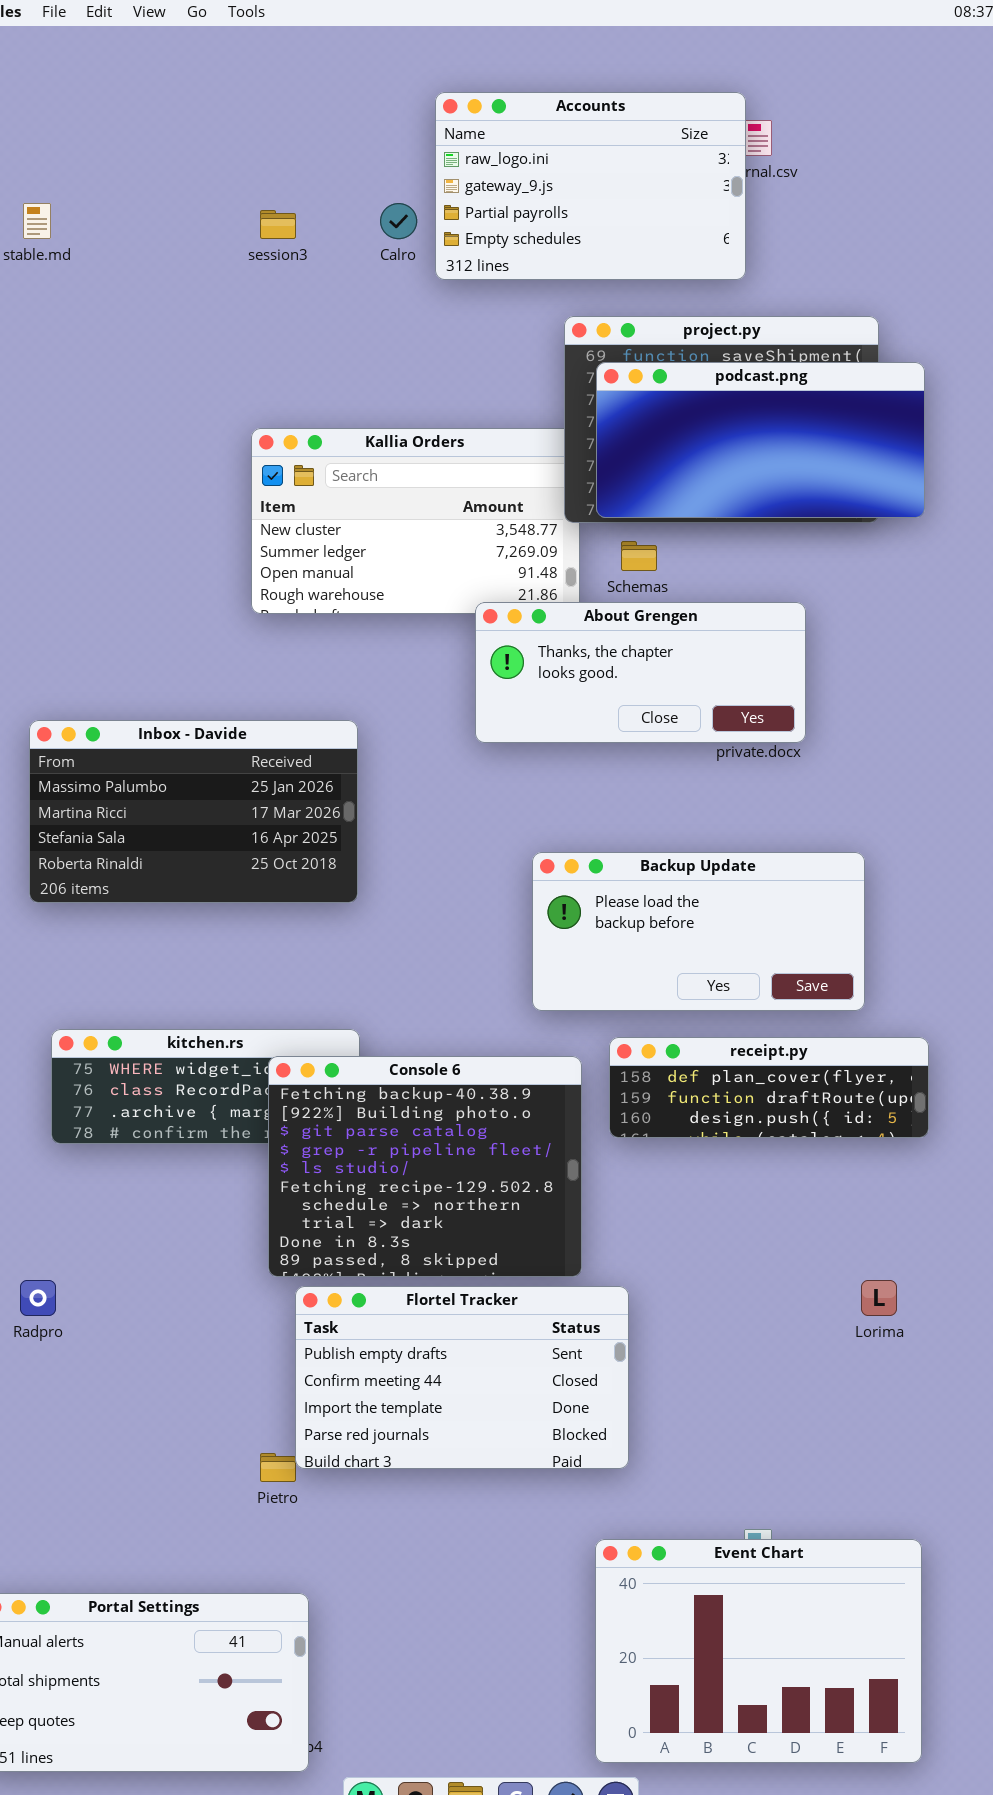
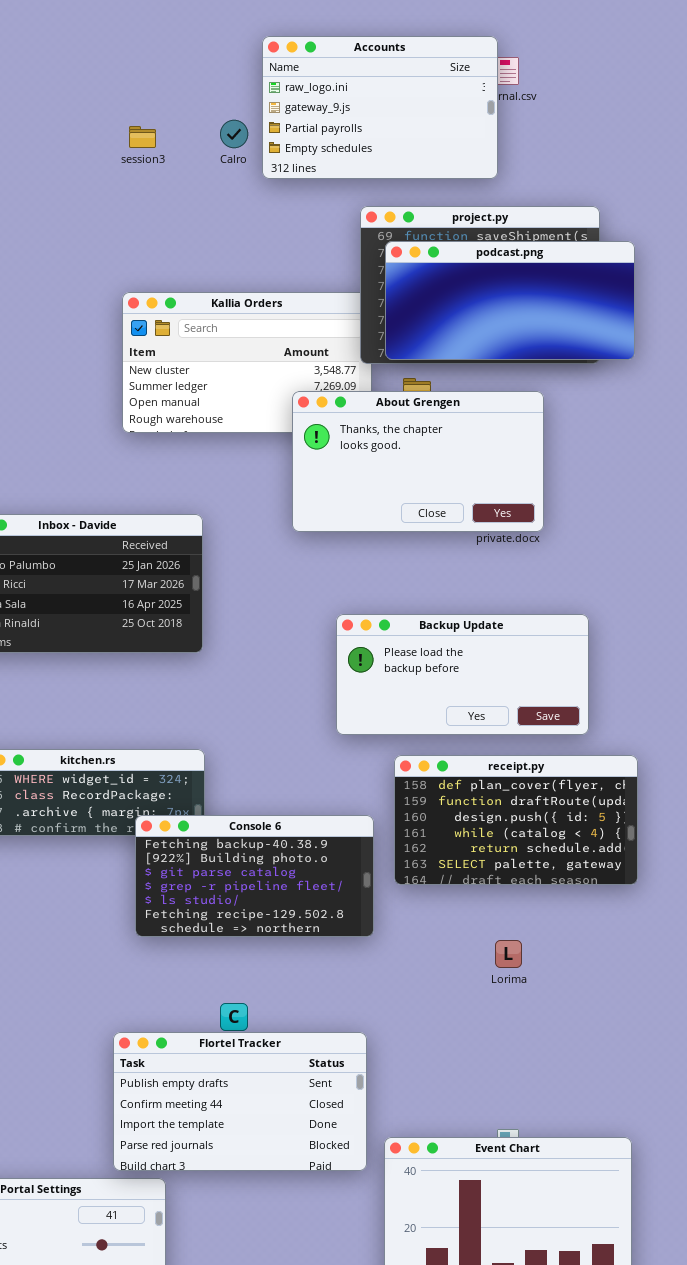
About Grengen: [475,602,806,743] -> [292,391,544,532], resized
receipt.py: [609,1037,929,1138] -> [394,755,638,885], resized
Console 6: [268,1056,582,1277] -> [135,815,374,937], resized
Lorima: [861,1280,897,1316] -> [495,940,522,968], moved
Flortel Tracker: [295,1286,629,1469] -> [113,1032,367,1171], moved

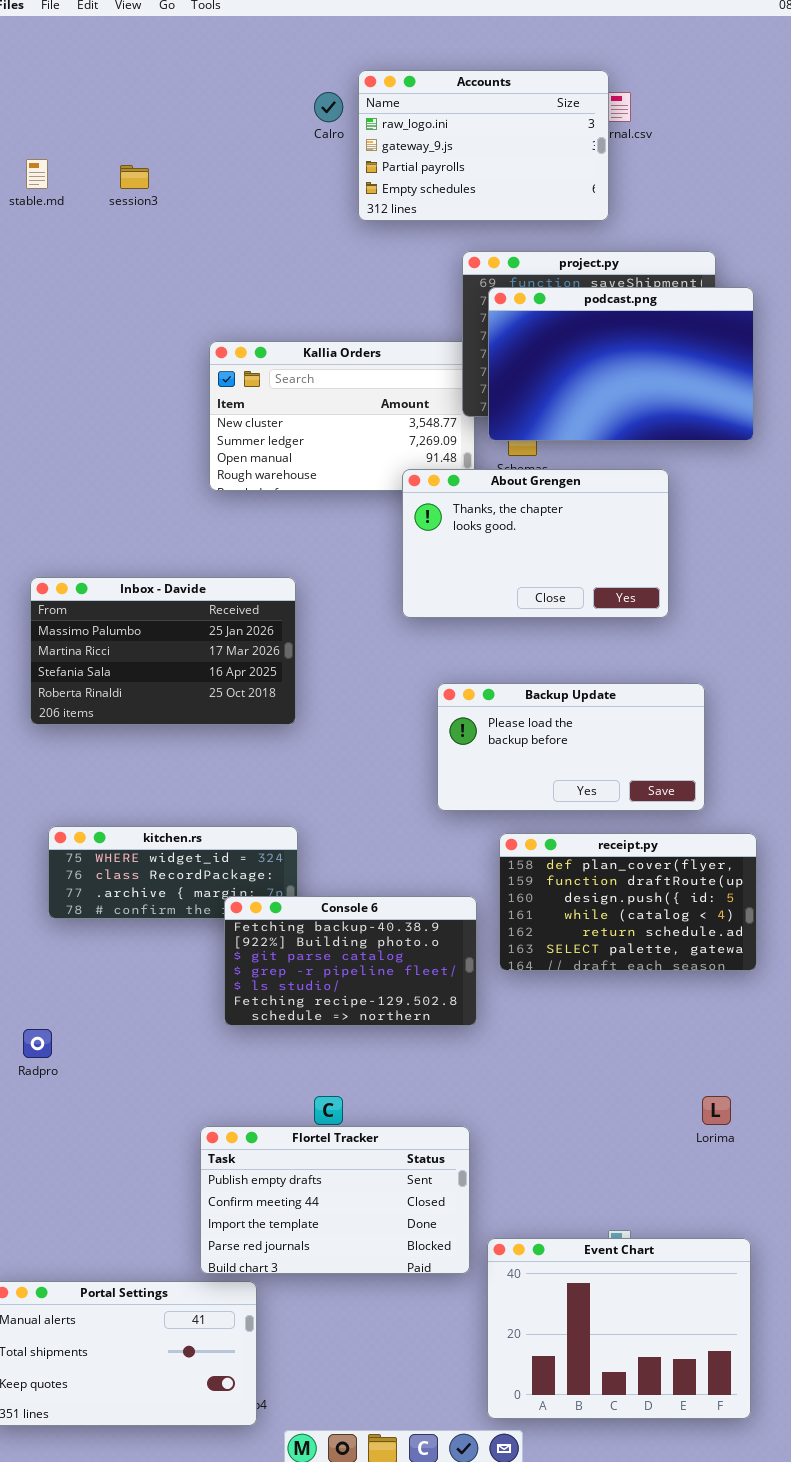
Calro: [220,120,248,148] -> [314,92,343,122], moved
session3: [129,126,156,148] -> [120,165,149,189], moved
podcast.png: [385,241,635,360] -> [488,287,754,441], resized
About Grengen: [292,391,544,532] -> [402,469,669,618], moved
Lorima: [495,940,522,968] -> [702,1096,731,1125], moved

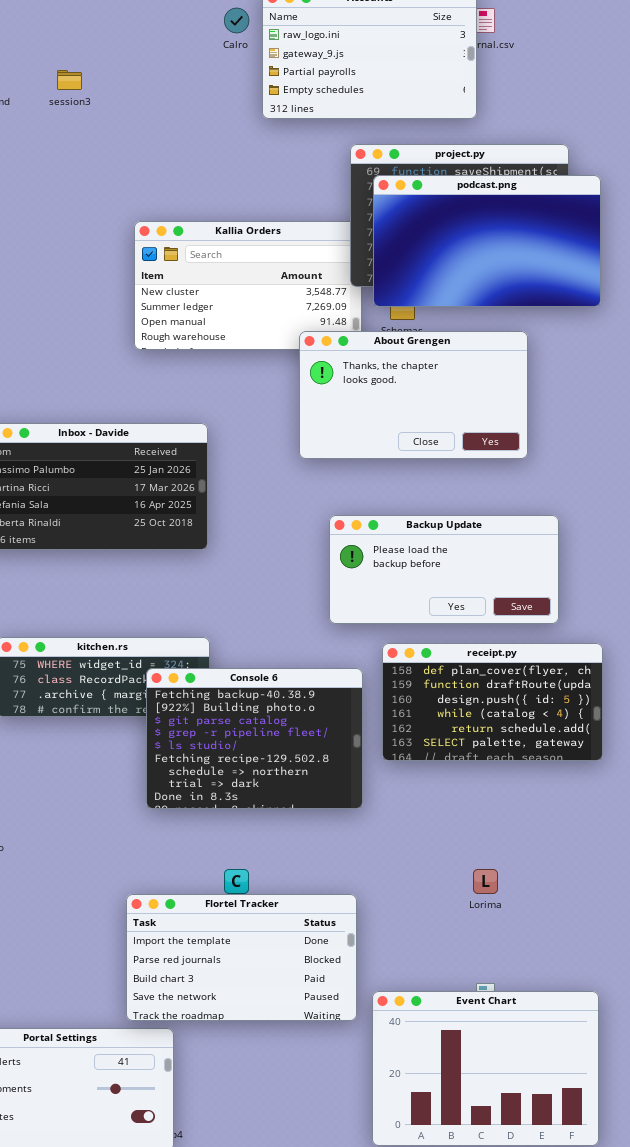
Console 6: [224,896,477,1026] -> [146,668,363,809], resized
Lorima: [702,1096,731,1125] -> [473,869,498,894], moved
Flortel Tracker: [200,1126,470,1274] -> [126,894,357,1021], scrolled down 2 rows

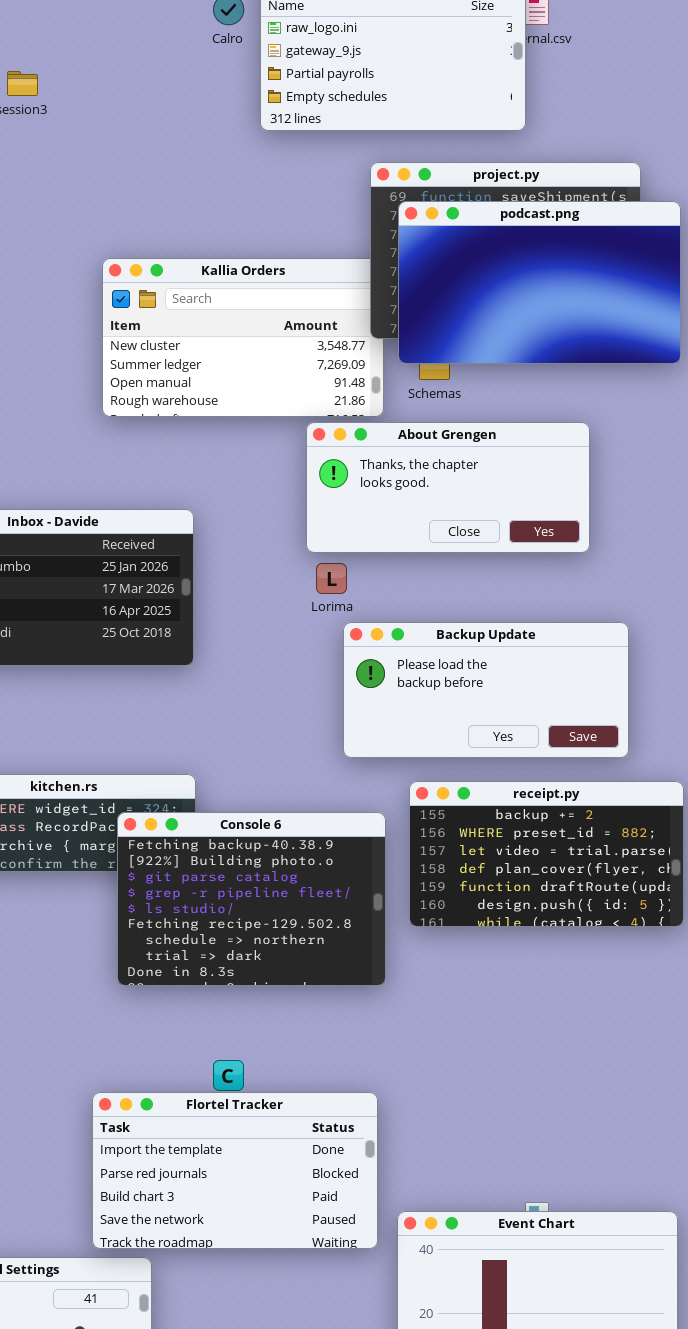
About Grengen: [299,331,528,459] -> [306,422,590,553], resized
receipt.py: [382,643,603,761] -> [409,781,684,927], scrolled up 3 rows
Lorima: [473,869,498,894] -> [316,563,347,594], moved

